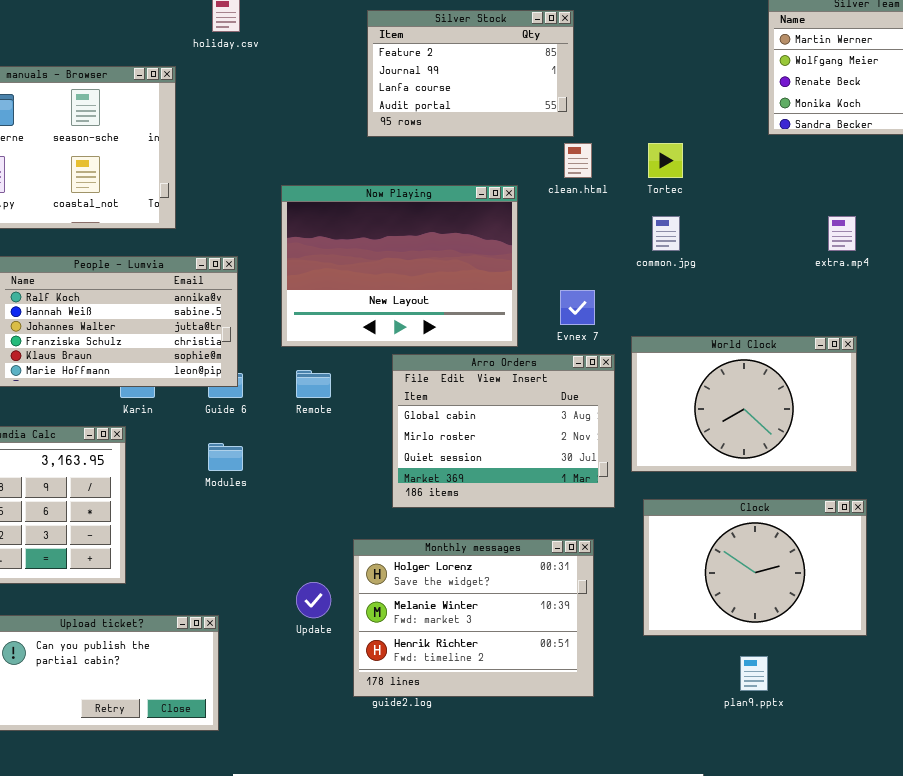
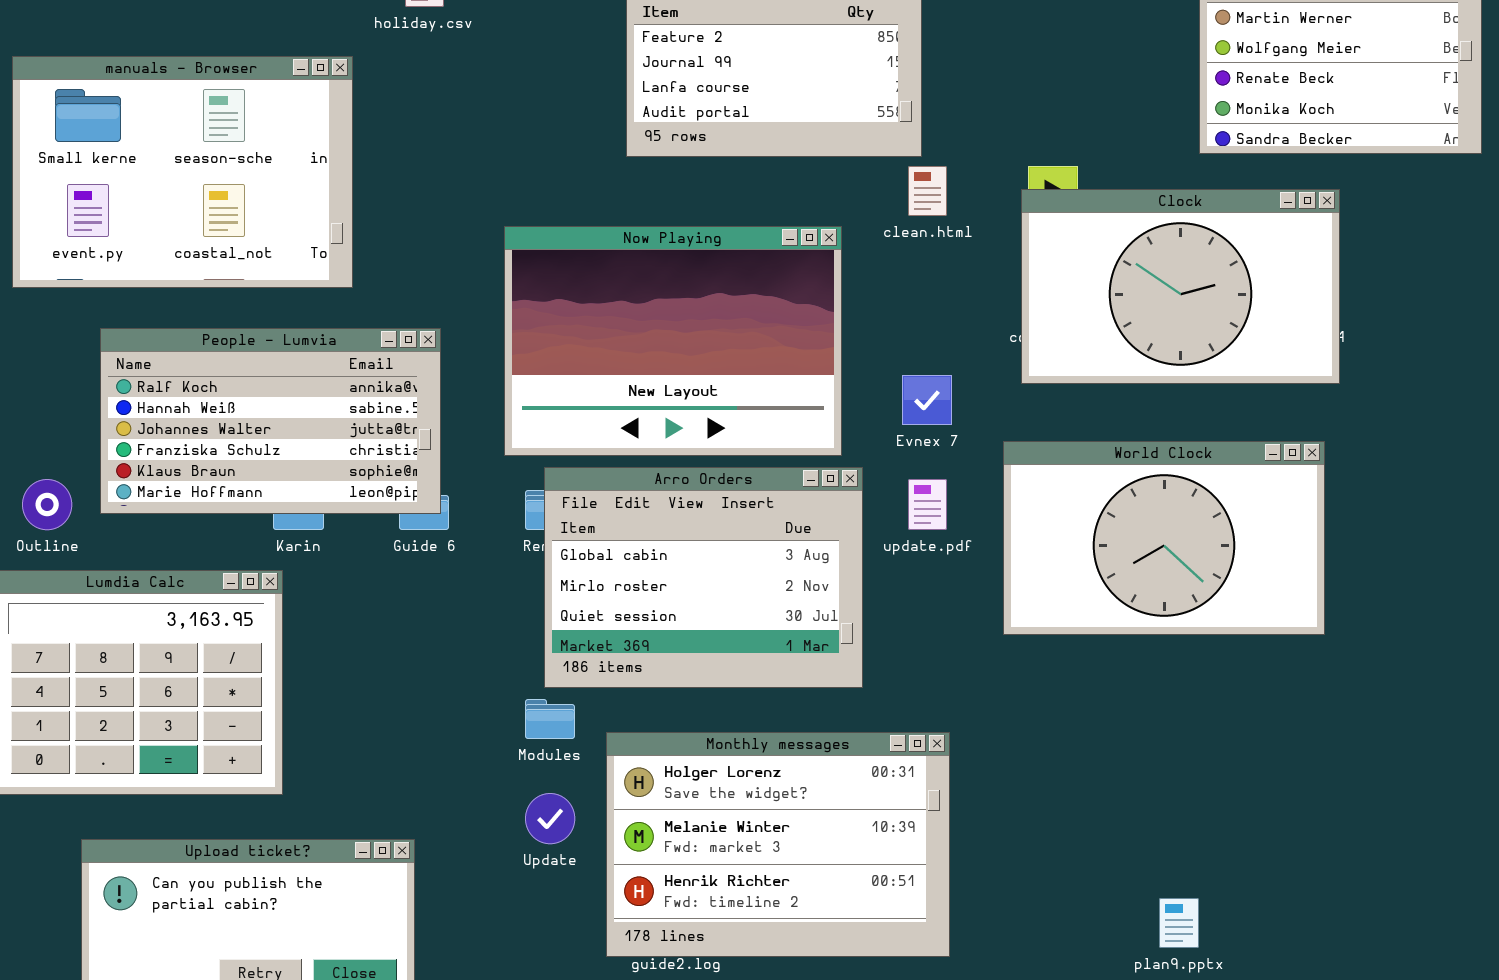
Arro Orders: [392,354,615,508] -> [544,467,863,688], moved
Modules: [208,443,243,471] -> [525,699,575,739], moved
Clock: [643,499,867,636] -> [1021,189,1340,384], moved

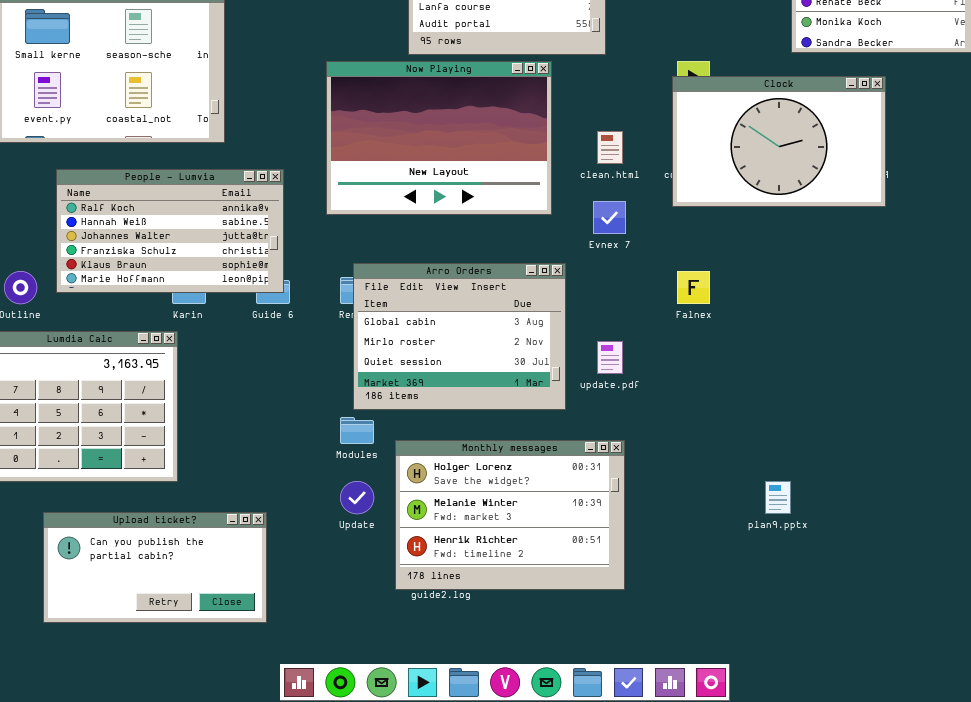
clean.html: [908,166,947,216] -> [597,131,623,164], moved
Now Playing: [504,226,842,456] -> [326,61,552,215], moved
World Clock: [1003,441,1325,635] -> none, closed
update.pdf: [908,479,947,530] -> [597,341,623,374], moved
plan9.pptx: [1159,898,1199,948] -> [765,481,791,514], moved

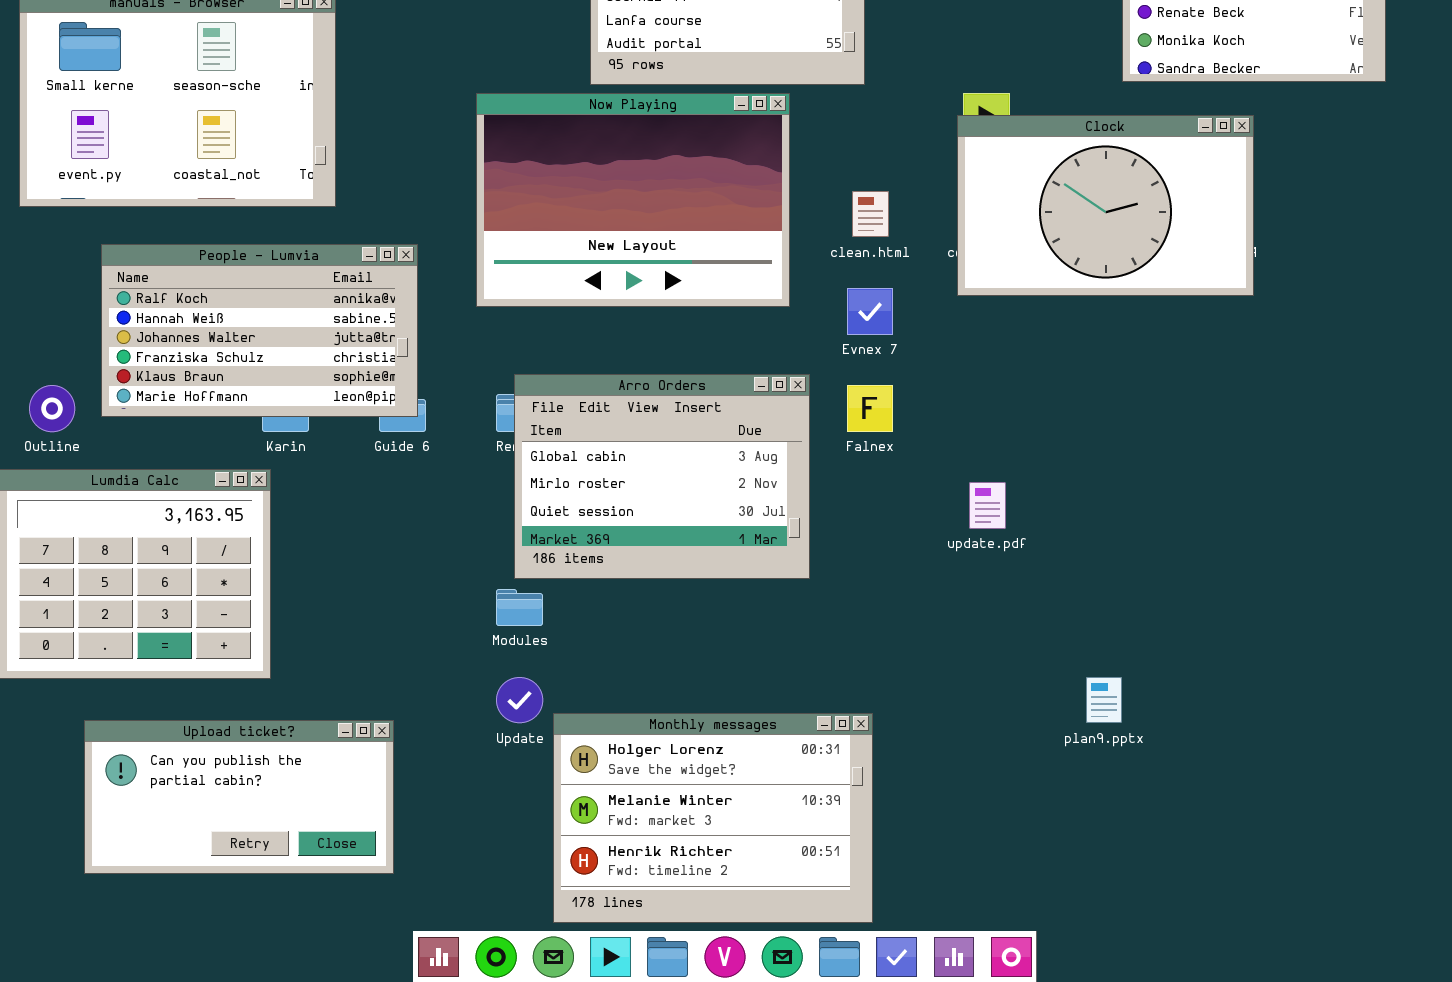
Falnex: [677,271,710,304] -> [847,385,893,432], moved
update.pdf: [597,341,623,374] -> [969,482,1006,529], moved
Monthly messages: [395,440,625,590] -> [553,713,873,923], moved

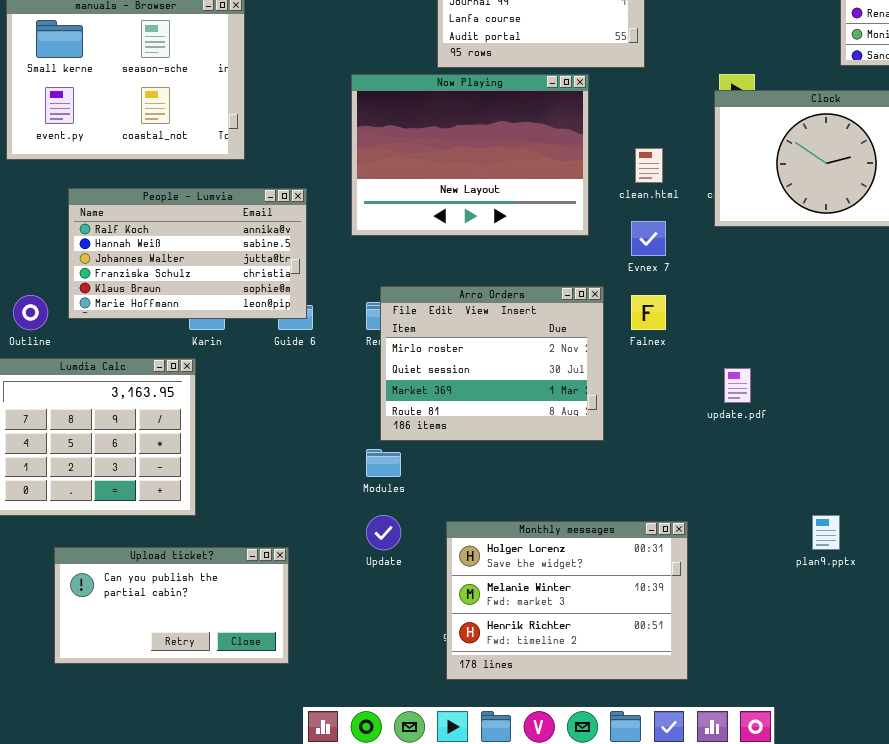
Arro Orders: [514,374,810,579] -> [380,286,604,441], scrolled down 1 row
Monthly messages: [553,713,873,923] -> [446,521,688,680], moved

